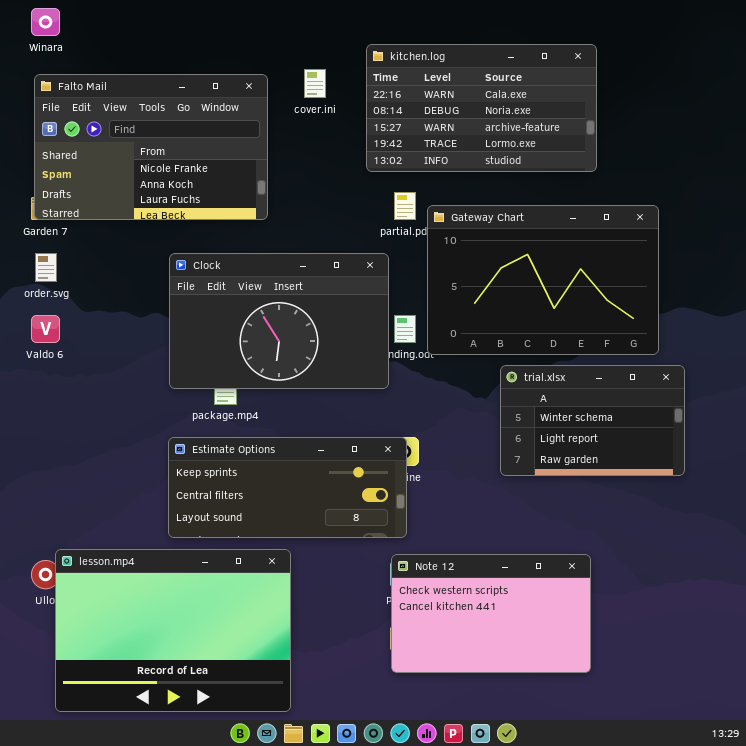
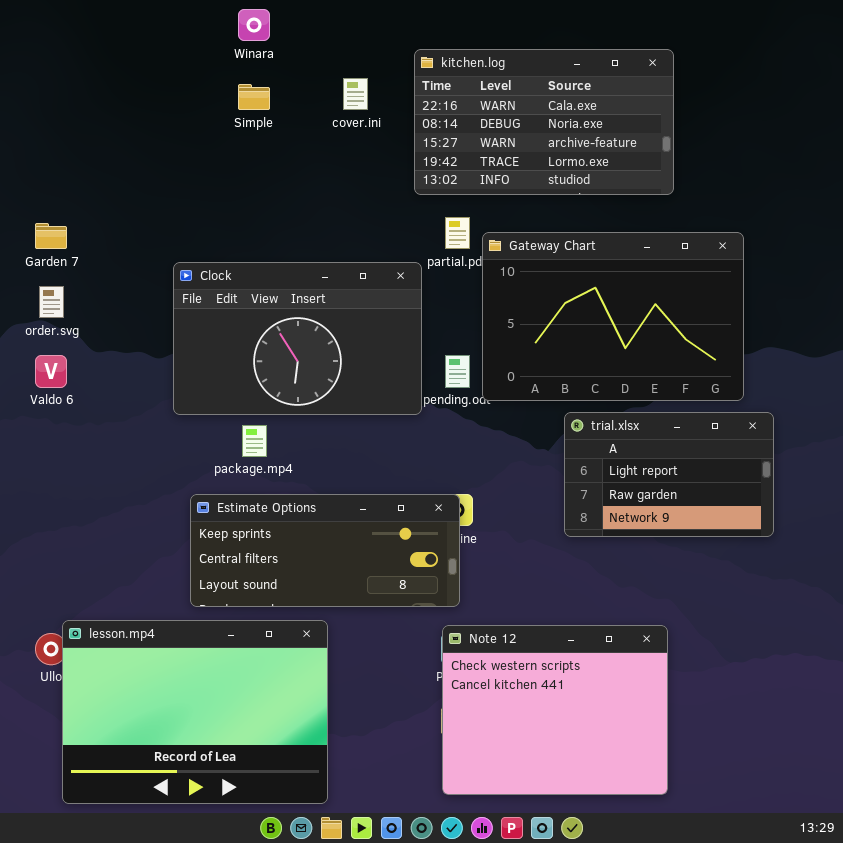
Winara: [31,8,60,36] -> [238,9,270,41], moved
Falto Mail: [34,74,268,220] -> none, closed
Clock: [169,253,389,389] -> [173,262,422,415], moved
trial.xlsx: [500,365,685,476] -> [564,412,774,537], scrolled down 1 row
Note 12: [391,554,591,673] -> [442,625,668,795], resized

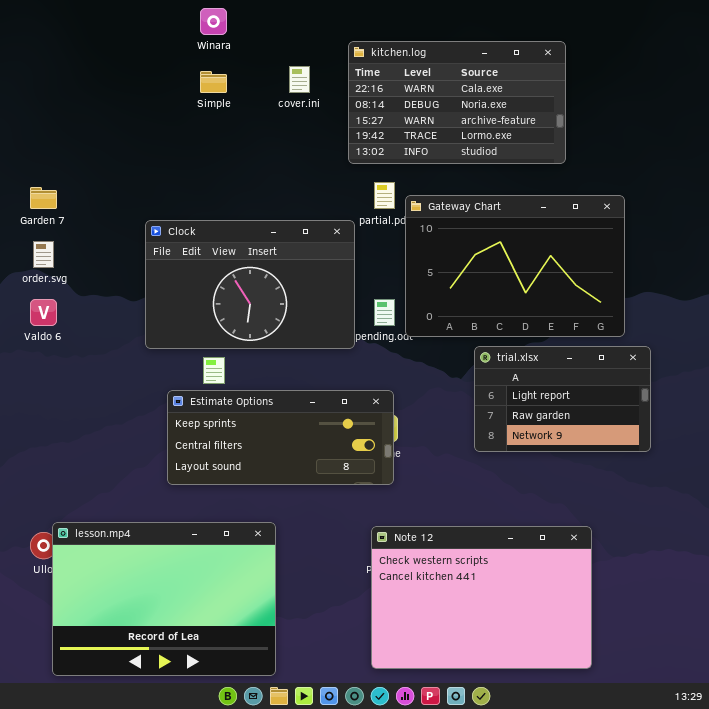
Estimate Options: [190,494,460,607] -> [167,390,394,485], moved
Note 12: [442,625,668,795] -> [371,526,592,669], resized

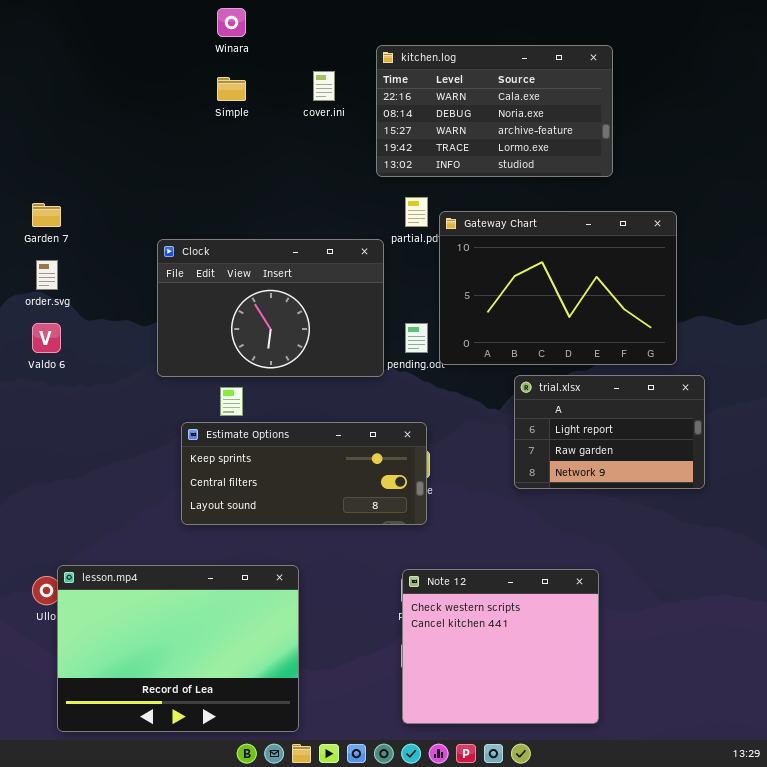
Note 12: [371,526,592,669] -> [402,569,599,724], resized

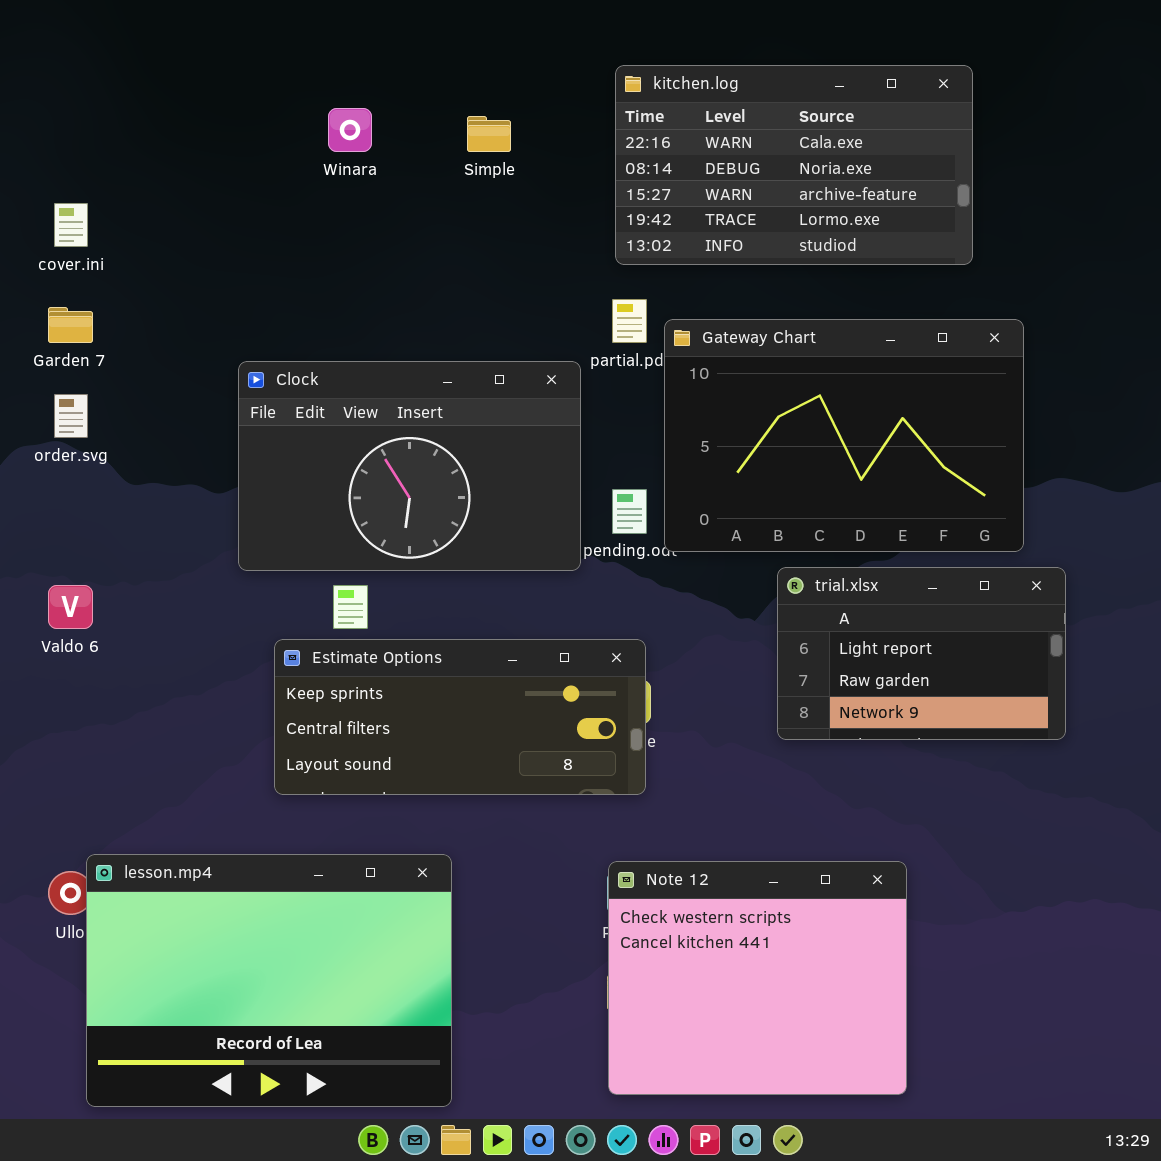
Winara: [217,8,246,37] -> [328,108,372,152], moved
kitchen.log: [376,45,613,177] -> [615,65,973,265], moved
cover.ini: [313,71,335,101] -> [54,203,88,247], moved
Simple: [217,77,246,101] -> [467,116,511,152], moved
Valdo 6: [32,323,61,353] -> [48,585,93,629], moved

